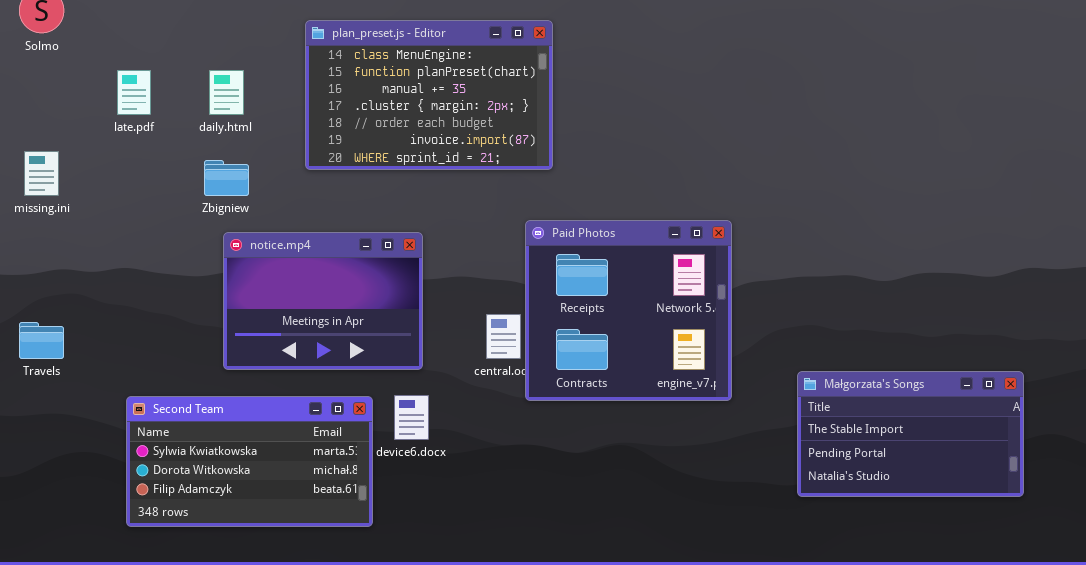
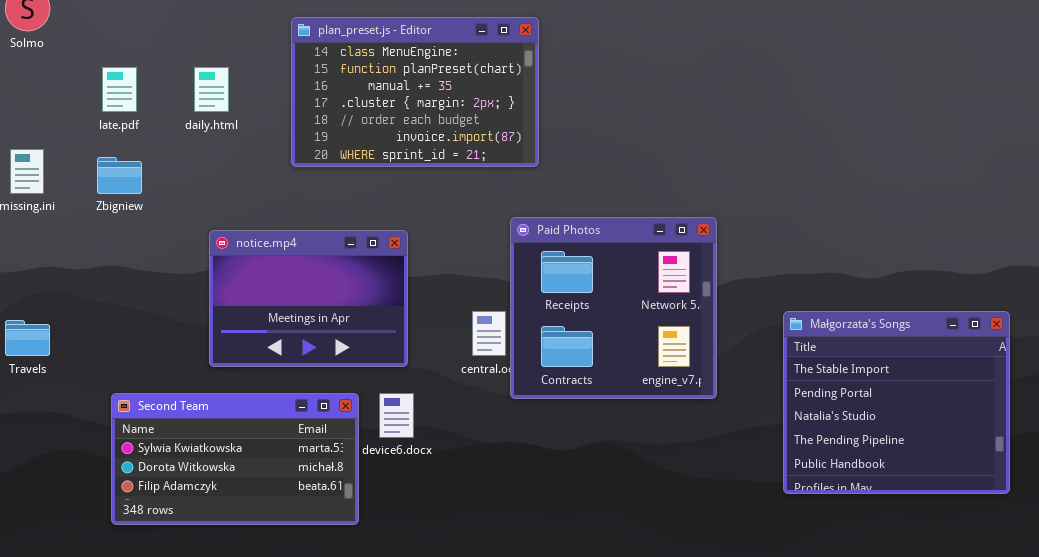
Zbigniew: [204,160,249,196] -> [97,157,142,194], moved
Małgorzata's Songs: [797,371,1024,497] -> [783,311,1010,494], resized

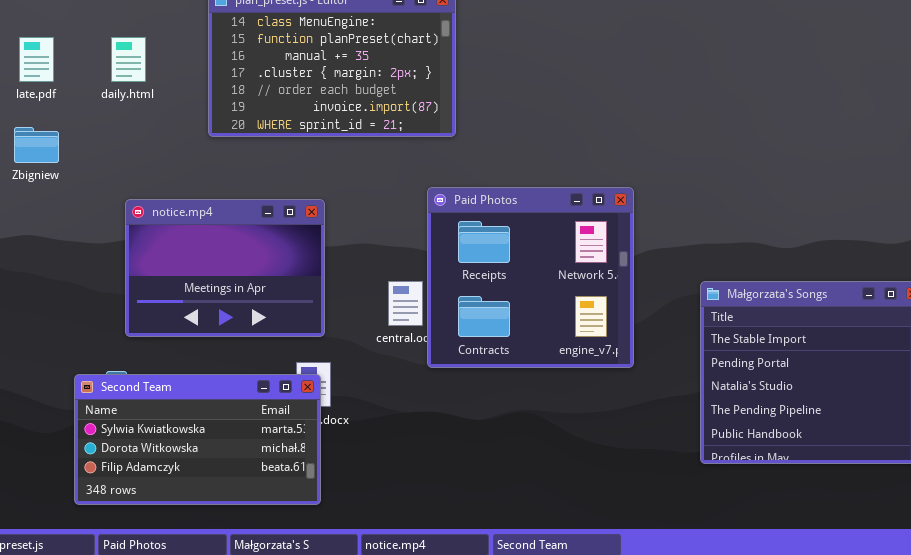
Second Team: [111,393,359,525] -> [74,374,321,505], moved

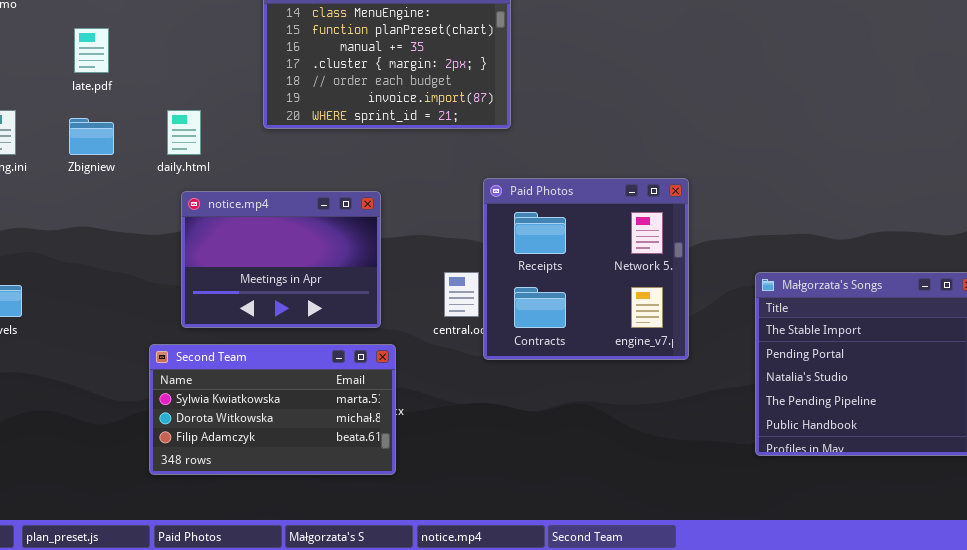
daily.html: [111,37,146,82] -> [167,110,201,155], moved
Second Team: [74,374,321,505] -> [149,344,396,475], moved

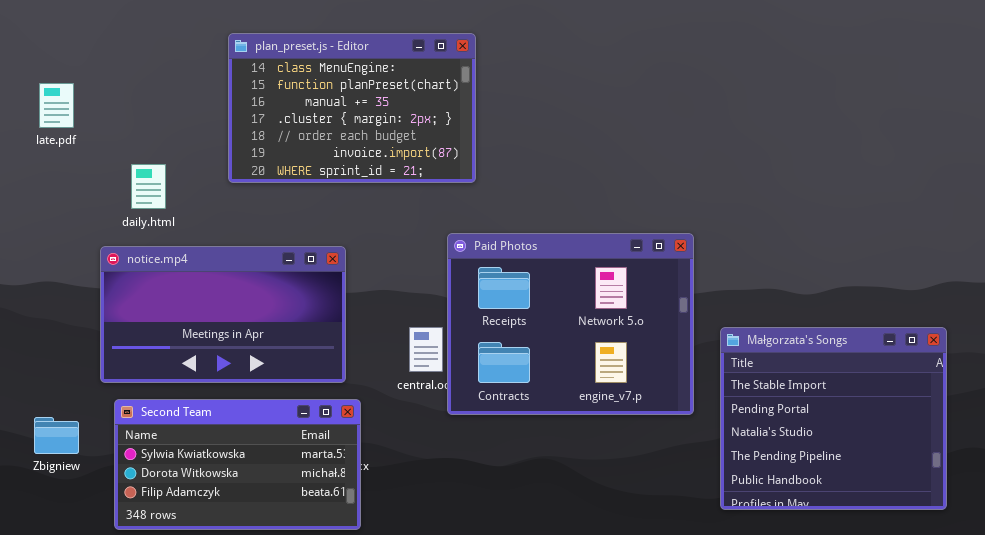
Zbigniew: [69,118,114,155] -> [34,417,79,454], moved
Paid Photos: [483,178,689,360] -> [447,233,694,415], resized
notice.mp4: [181,191,381,328] -> [100,246,346,383], resized

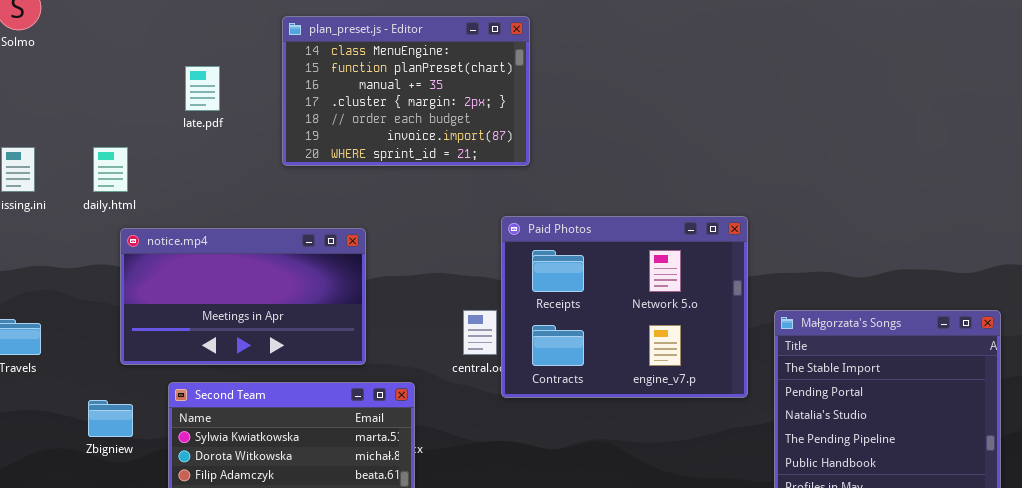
late.pdf: [39,83,74,128] -> [185,66,220,111], moved
daily.html: [131,164,166,209] -> [93,147,128,192], moved
notice.mp4: [100,246,346,383] -> [120,228,366,365], moved

